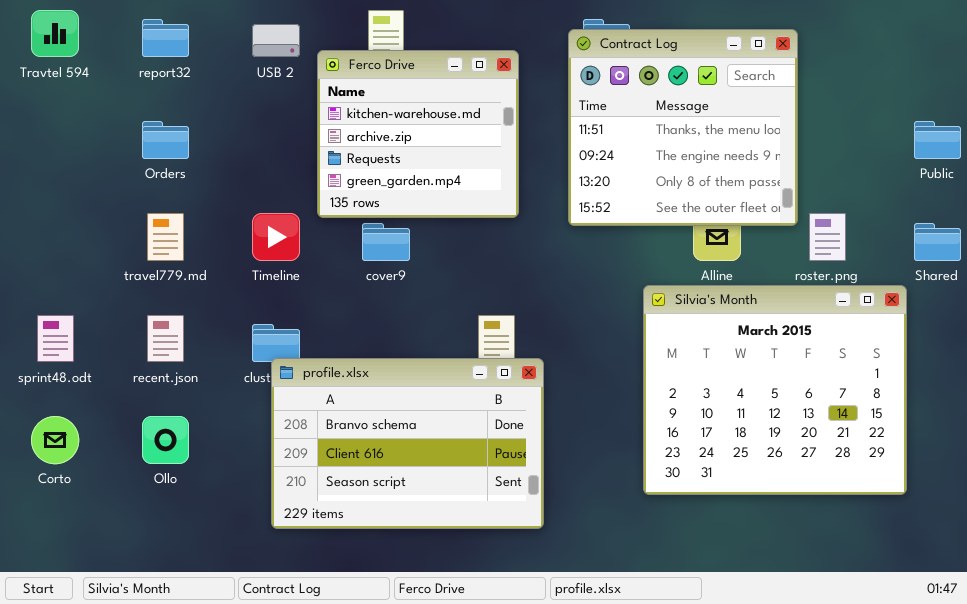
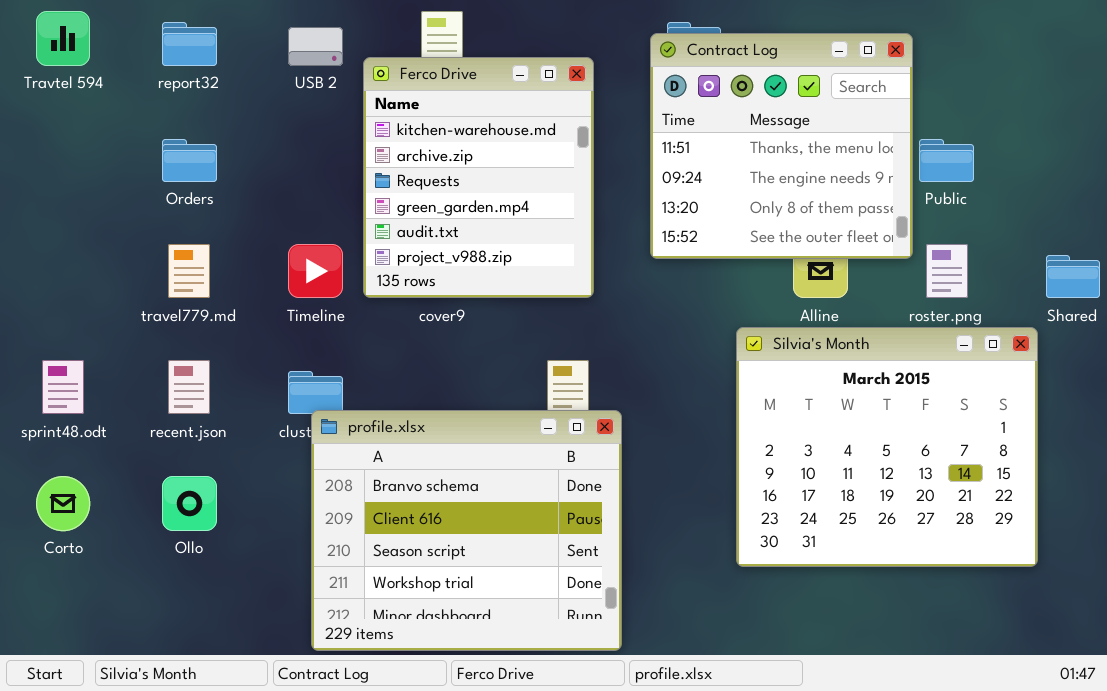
Ferco Drive: [317,50,519,218] -> [363,57,594,298], resized
Public: [914,121,961,159] -> [919,139,974,182], moved
profile.xlsx: [271,358,544,529] -> [311,410,622,651], resized

